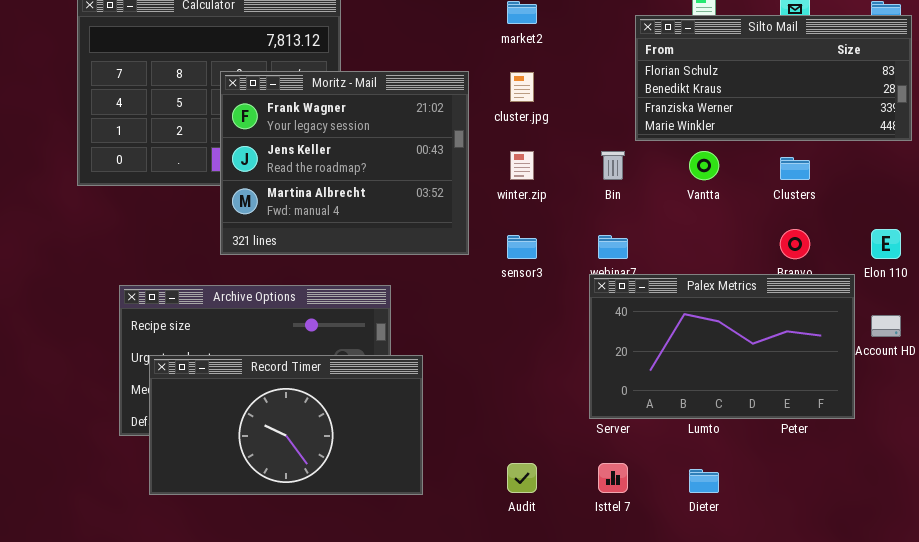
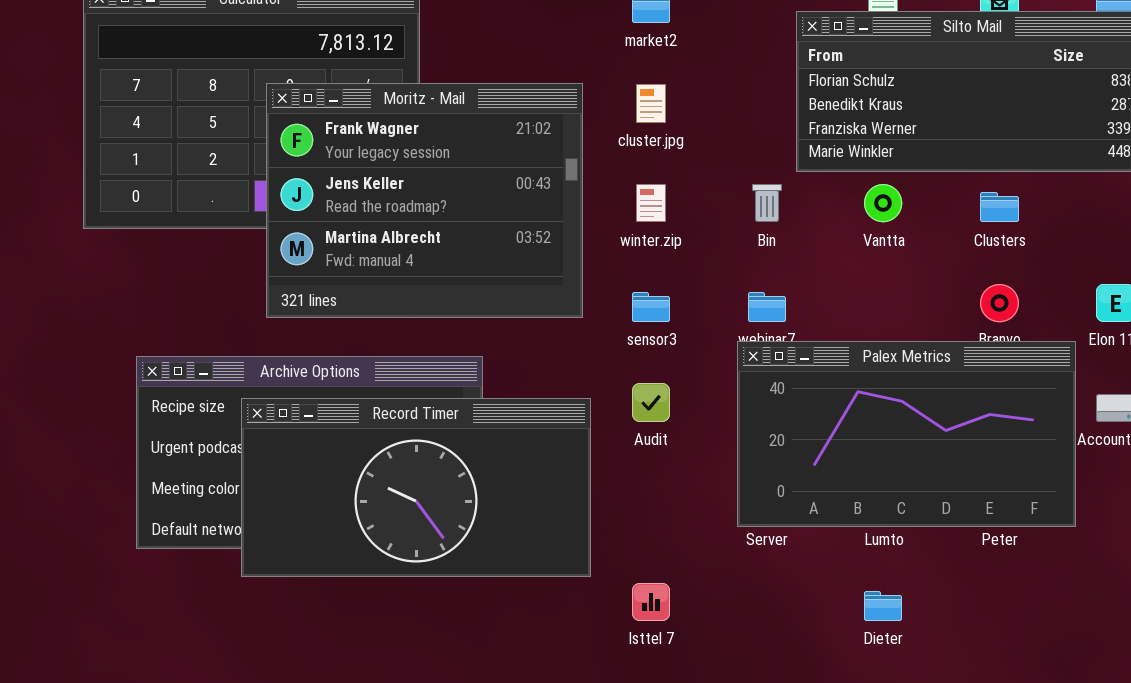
Record Timer: [149,355,423,495] -> [241,398,591,577], moved
Audit: [507,463,537,493] -> [632,383,670,422], moved
Isttel 7: [598,463,628,493] -> [632,583,670,621], moved

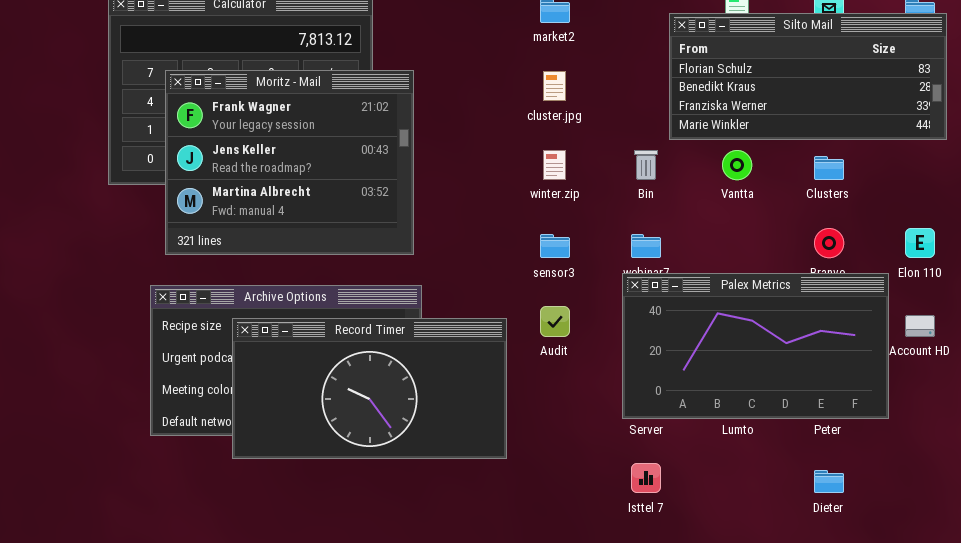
Moritz - Mail: [266,83,583,318] -> [165,70,414,255], moved
Isttel 7: [632,583,670,621] -> [631,463,661,493], moved
Dieter: [864,591,902,621] -> [814,470,844,493], moved

